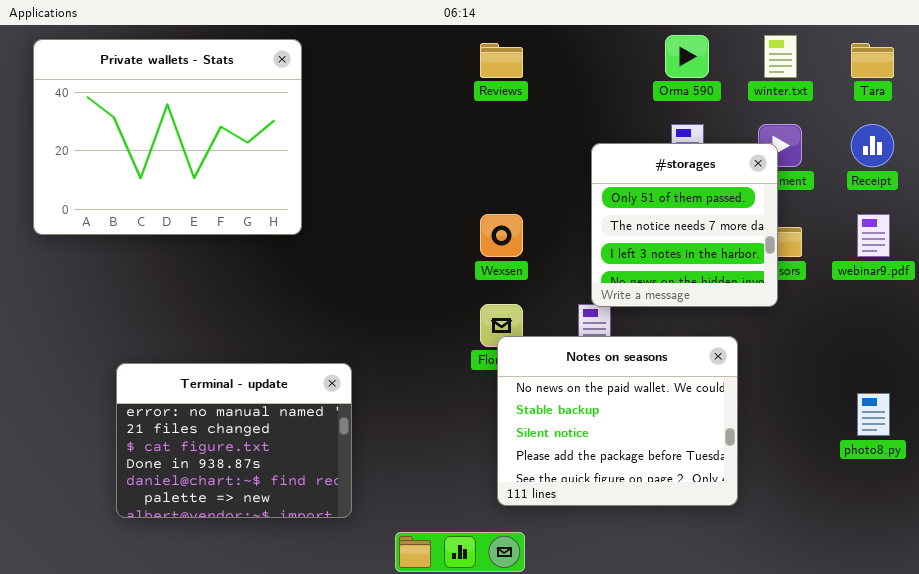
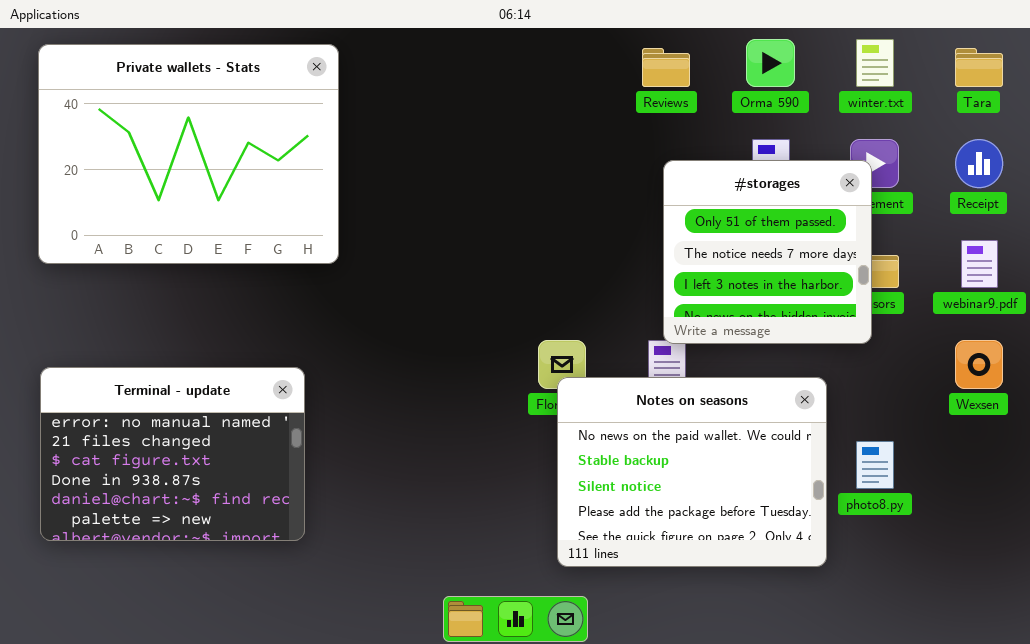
Reviews: [480,43,523,78] -> [642,48,690,87], moved
Wexsen: [480,214,523,257] -> [955,340,1003,389], moved
Terminal - update: [116,363,352,518] -> [40,367,305,541], moved
photo8.py: [857,393,890,436] -> [856,441,894,489], moved

